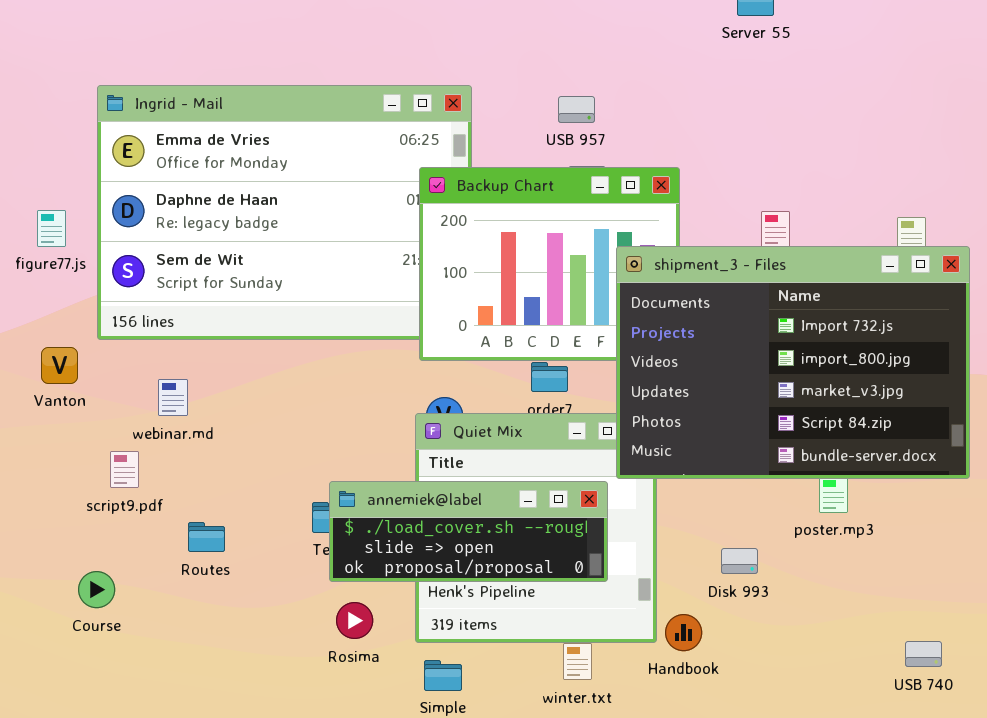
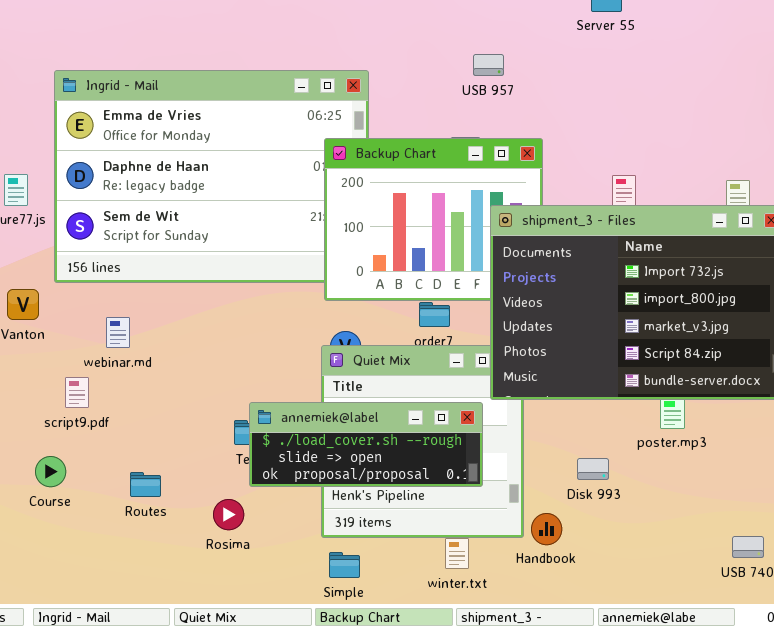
USB 957: [558,96,595,123] -> [473,54,504,76], moved
Routes: [188,522,225,552] -> [130,472,161,497], moved
Course: [78,571,115,608] -> [35,456,66,487], moved
Rosima: [336,602,373,639] -> [213,499,244,530], moved

